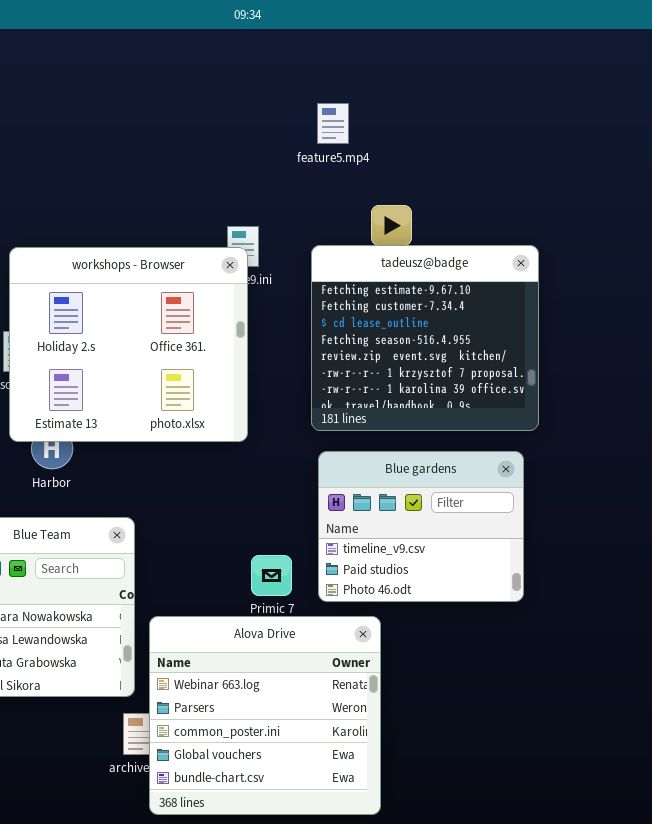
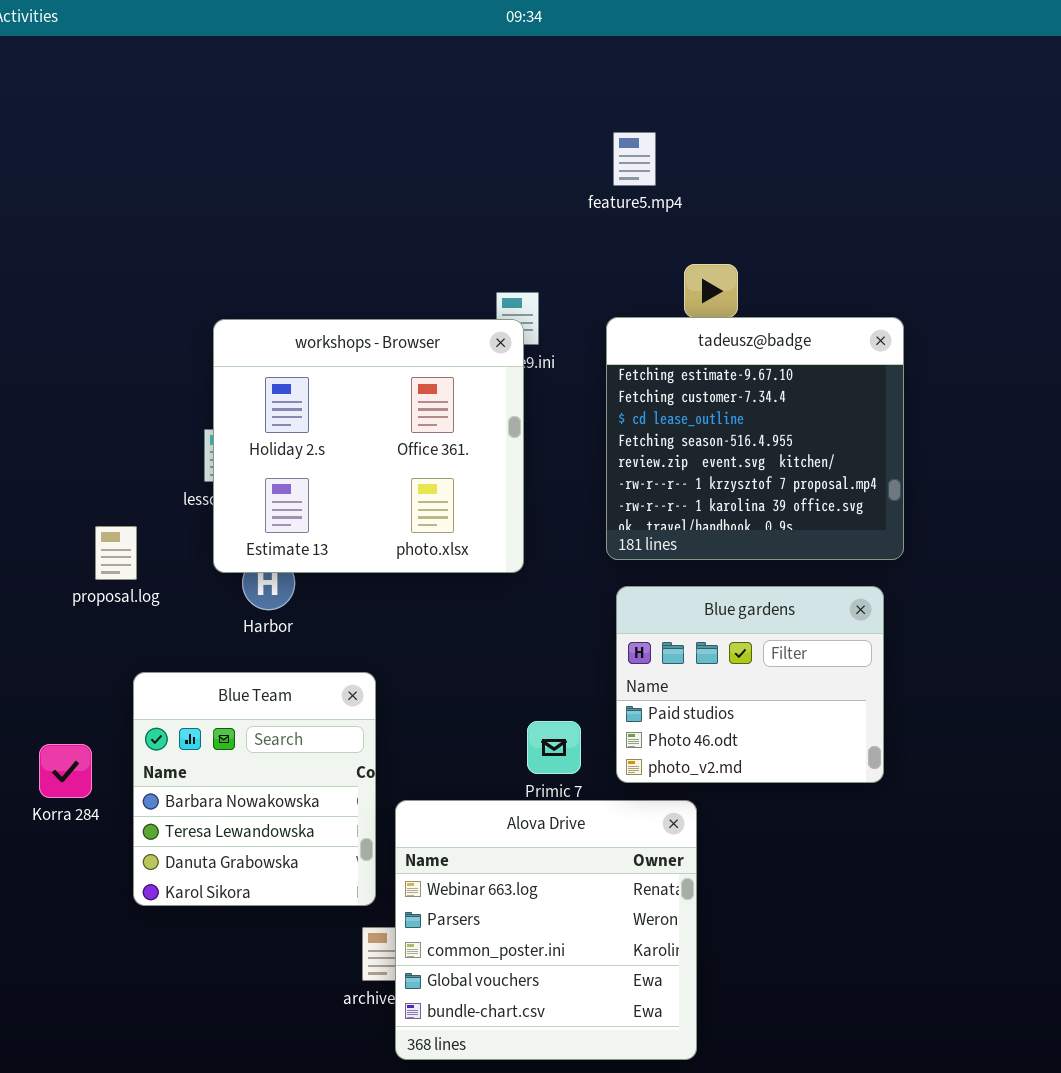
Blue gardens: [318,451,524,602] -> [616,586,884,783], scrolled down 1 row

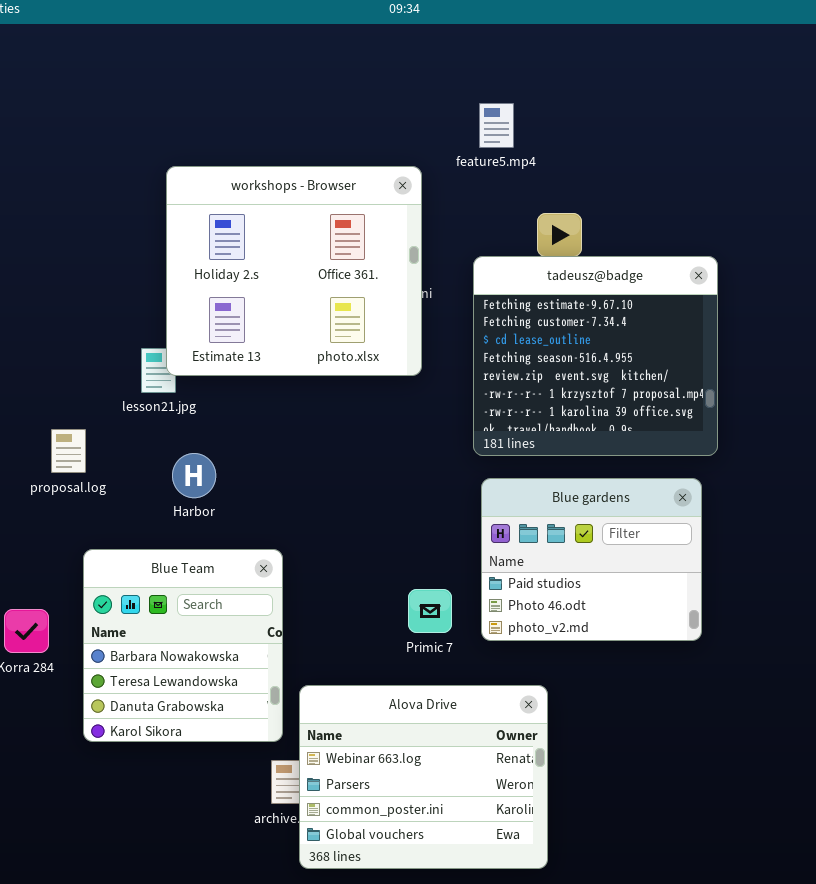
workshops - Browser: [213,319,524,573] -> [166,166,422,376], moved
Alova Drive: [395,800,697,1060] -> [299,685,548,869], resized

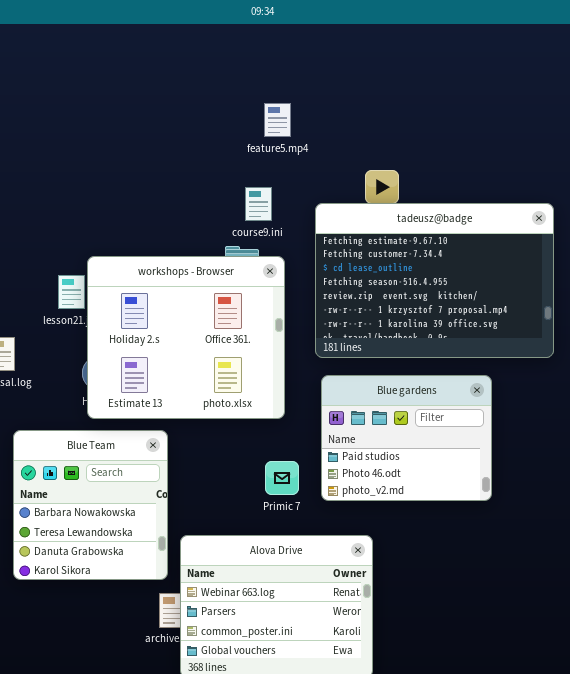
feature5.mp4: [479,103,514,148] -> [264,103,291,137], moved
workshops - Browser: [166,166,422,376] -> [87,256,285,419], moved
tadeusz@badge: [473,256,718,456] -> [315,203,554,358], resized

